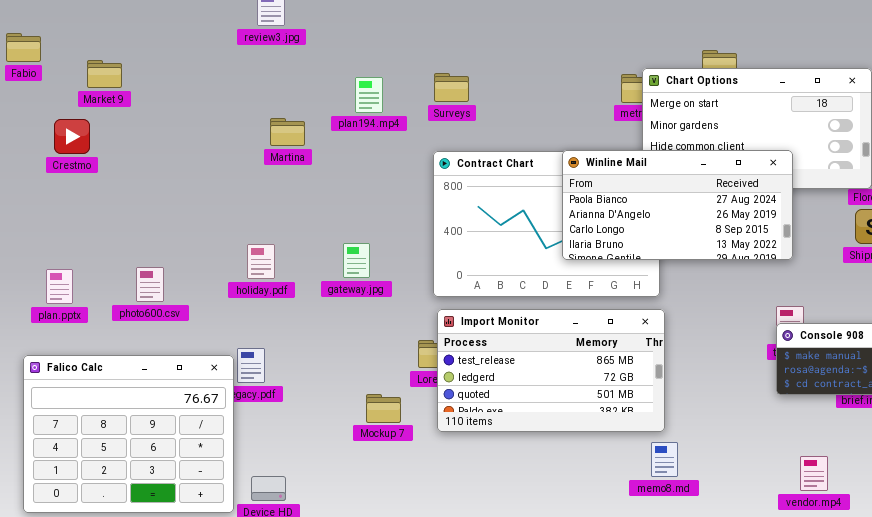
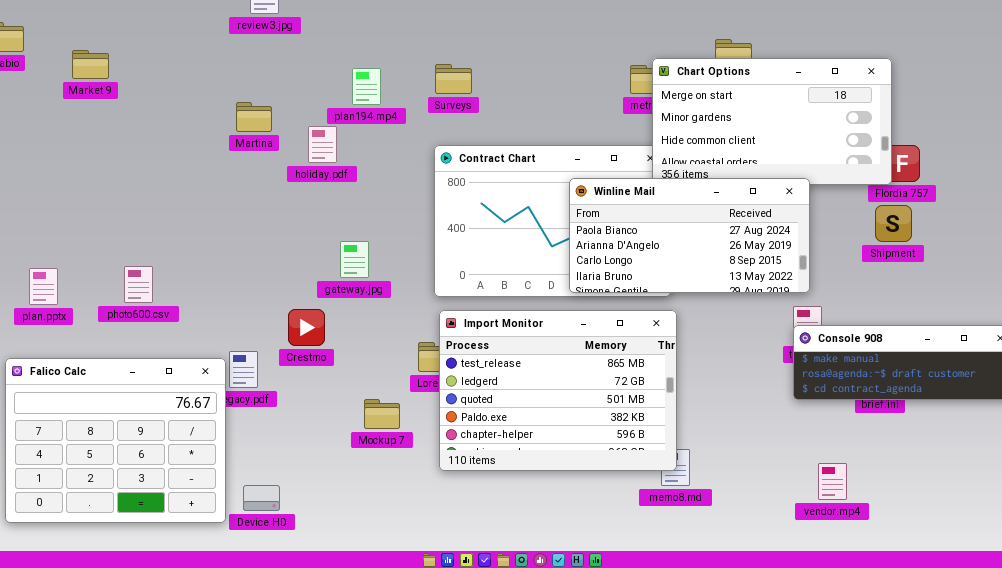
Martina: [270,118,305,146] -> [236,102,272,132], moved
Crestmo: [54,119,90,154] -> [288,309,325,346], moved
Winline Mail: [562,150,793,260] -> [569,178,810,293], moved
holiday.pdf: [247,244,275,279] -> [308,126,337,163], moved
Import Monitor: [437,309,665,432] -> [439,310,677,471], resized

